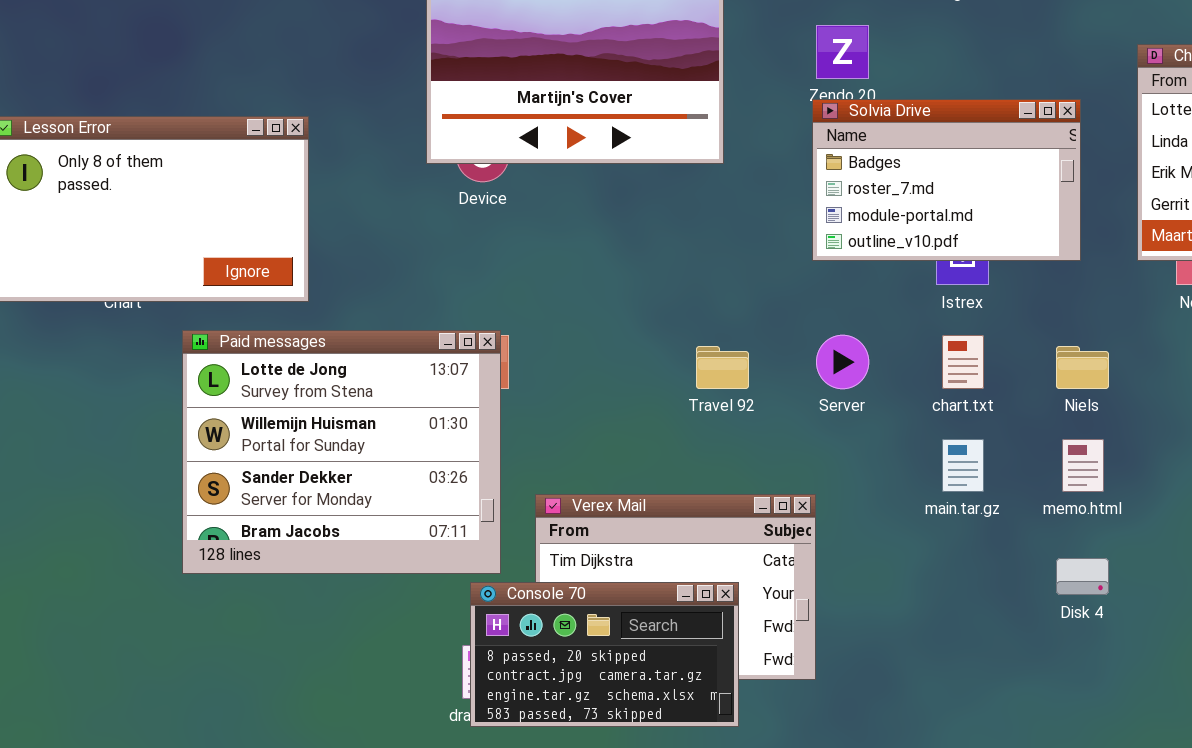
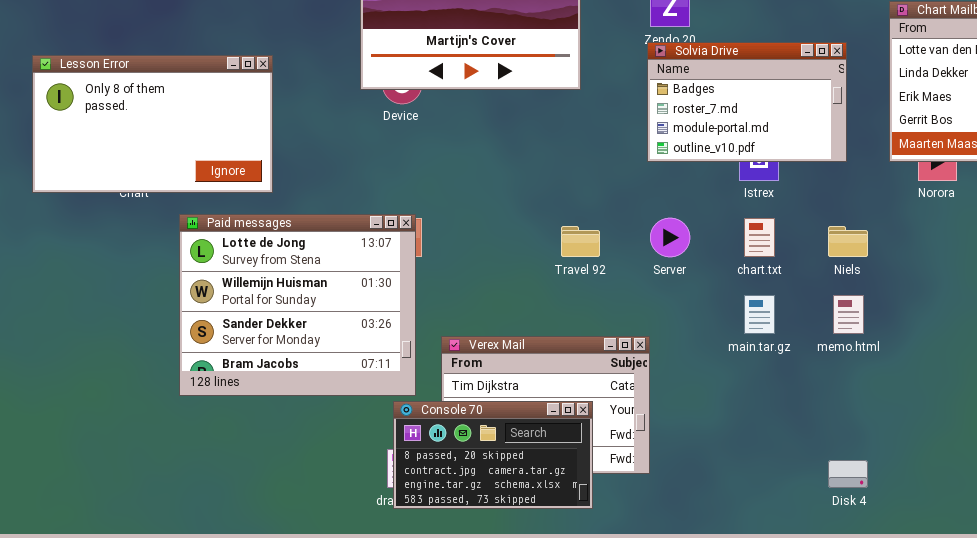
Disk 4: [1056,558,1109,595] -> [828,460,868,488], moved

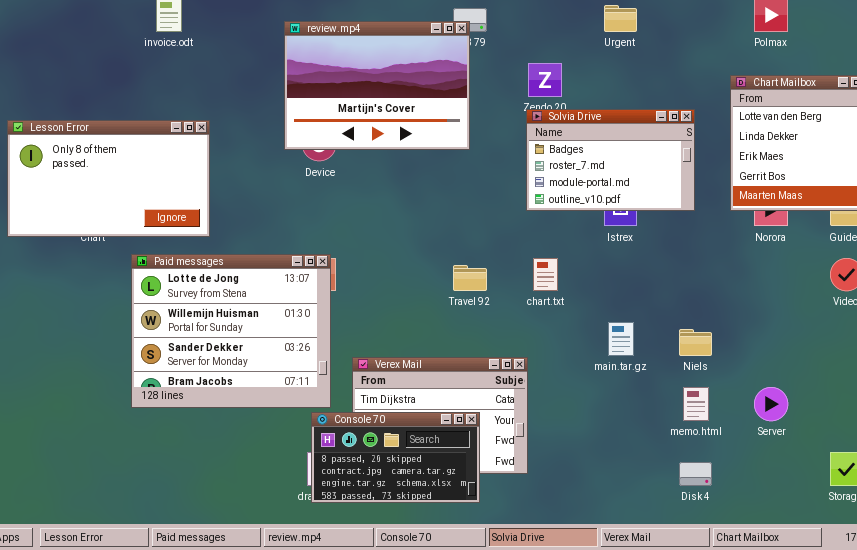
Server: [650,218,690,257] -> [754,387,788,421], moved
chart.txt: [744,218,775,257] -> [533,258,558,291], moved
Niels: [828,226,868,257] -> [679,329,712,356], moved
memo.html: [833,295,864,334] -> [683,387,709,421], moved

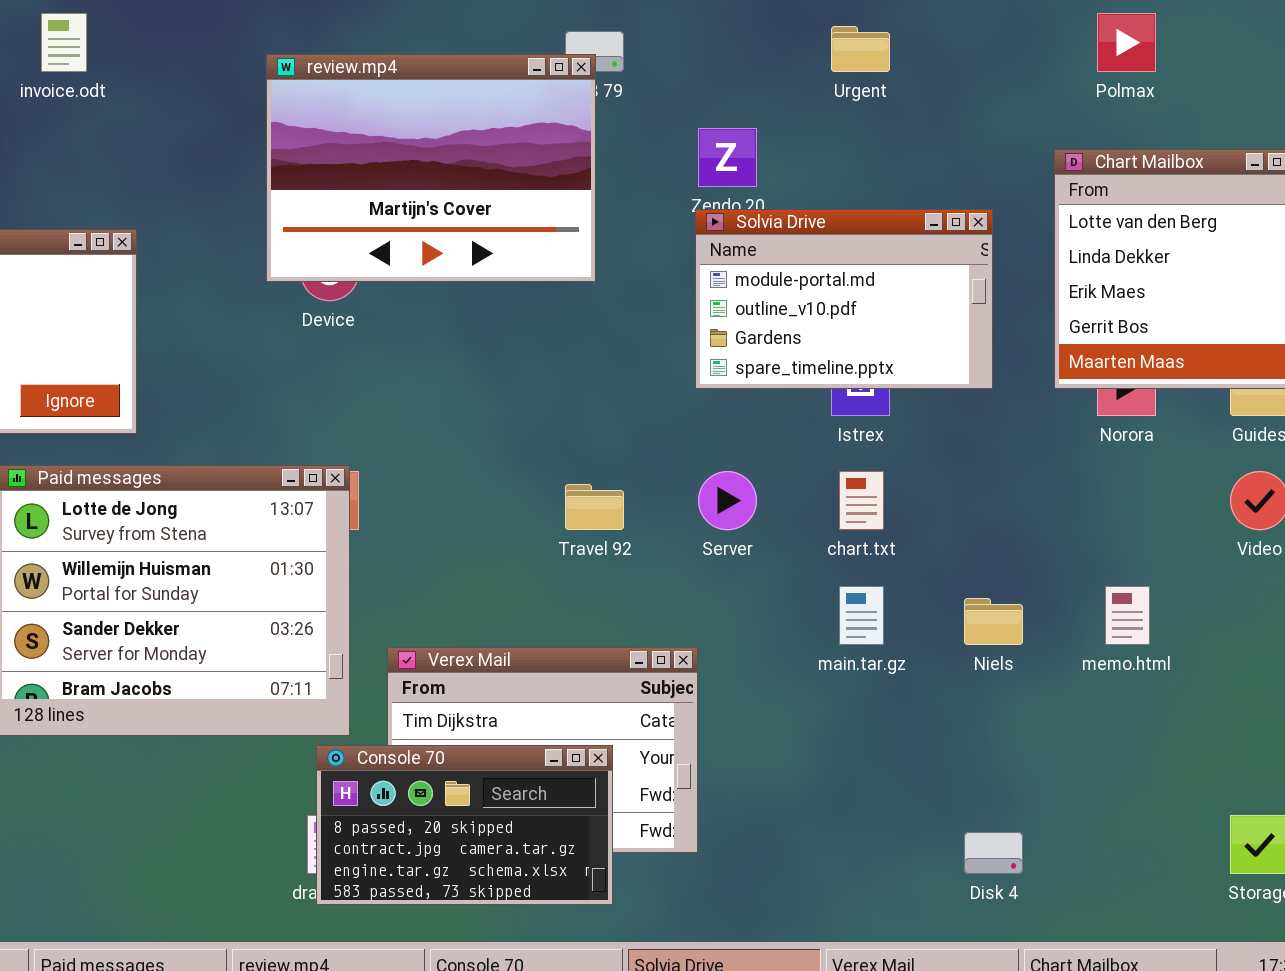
Solvia Drive: [526,109,695,211] -> [695,209,993,389], scrolled down 2 rows
chart.txt: [533,258,558,291] -> [839,471,884,530], moved
memo.html: [683,387,709,421] -> [1105,586,1150,645], moved
Server: [754,387,788,421] -> [698,471,757,530], moved

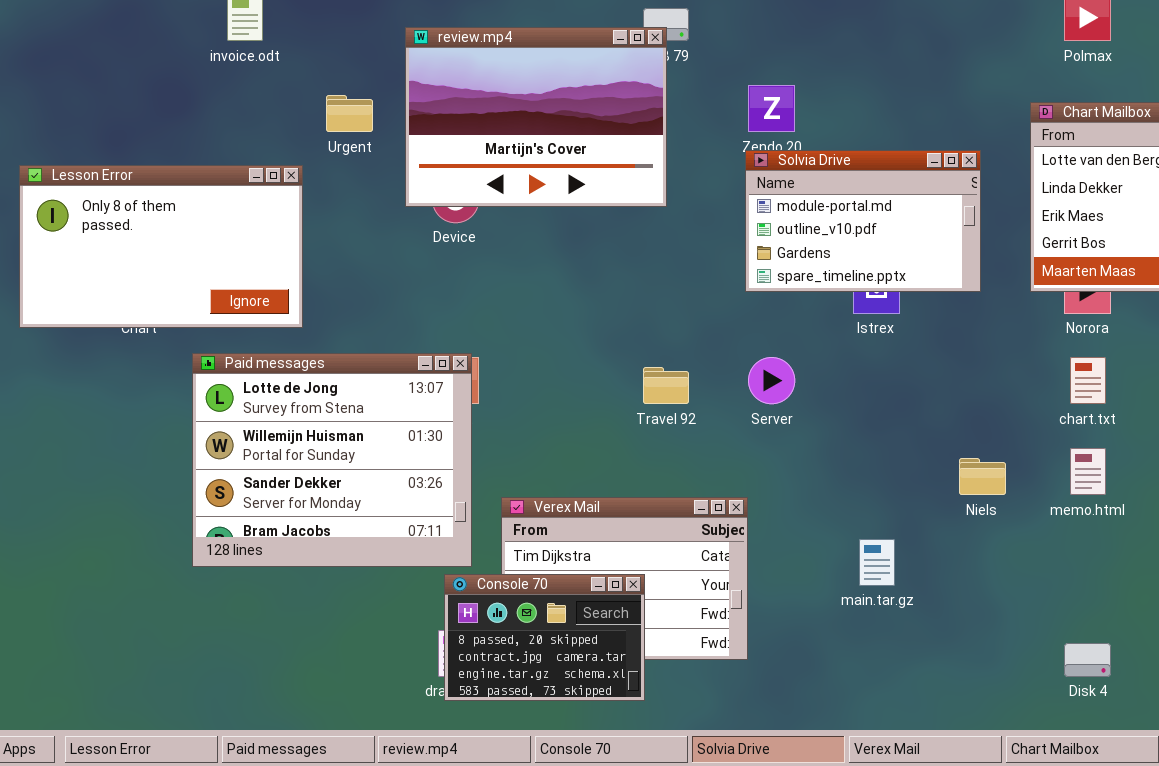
Urgent: [831,26,890,72] -> [326,95,373,132], moved
chart.txt: [839,471,884,530] -> [1070,357,1106,404], moved
main.tar.gz: [839,586,884,645] -> [859,539,895,586], moved
Console 70: [316,745,613,905] -> [444,574,645,701], resized
Disk 4: [964,832,1023,874] -> [1064,643,1111,677], moved

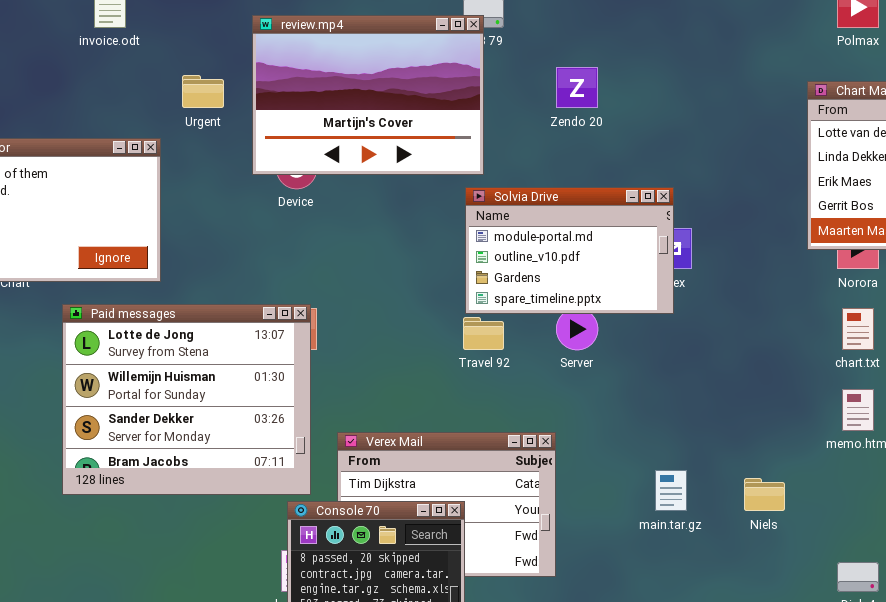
Solvia Drive: [745,150,981,292] -> [465,187,674,314], moved
Niels: [959,458,1006,495] -> [744,478,785,511], moved

